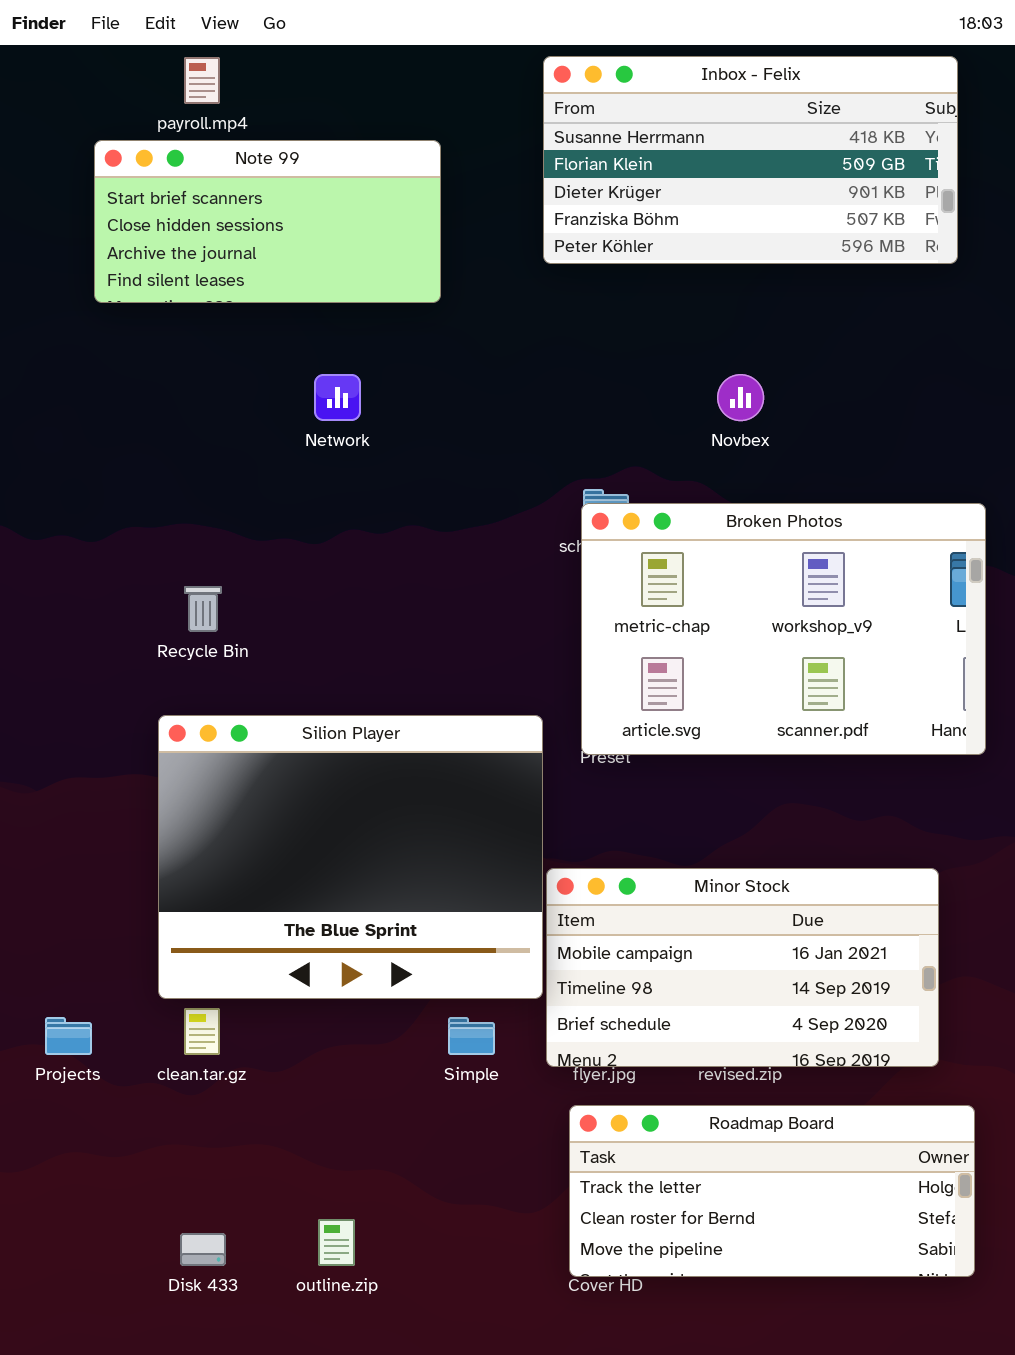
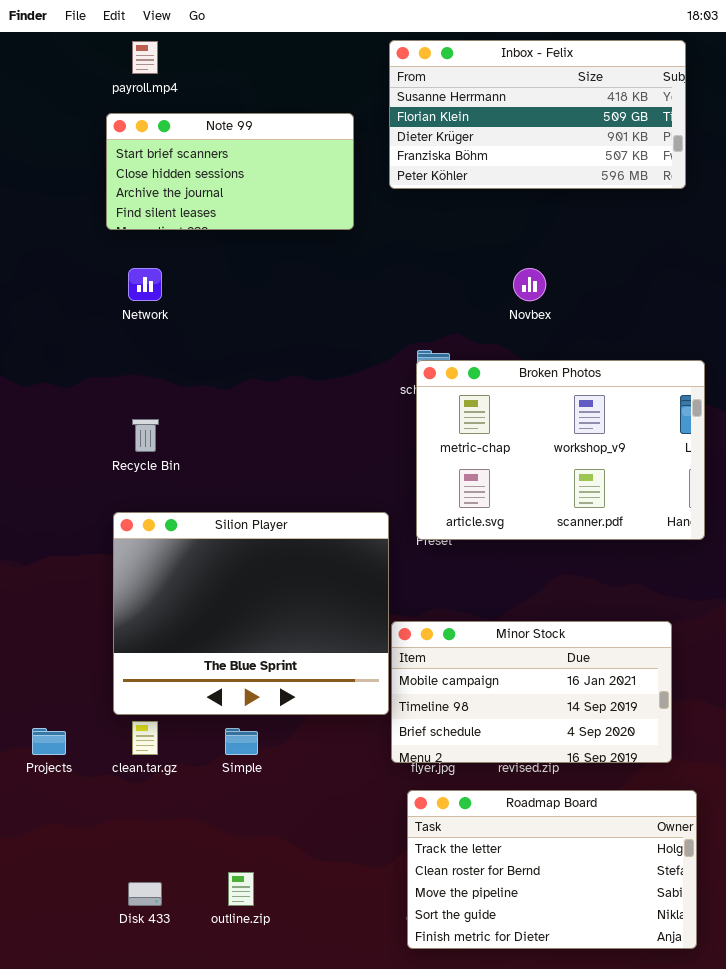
Note 99: [94,140,441,303] -> [106,113,354,230], moved
Network: [314,374,361,421] -> [128,268,162,301], moved
Simple: [448,1017,495,1055] -> [225,728,258,755], moved
Roadmap Board: [569,1105,975,1277] -> [407,790,697,949], resized

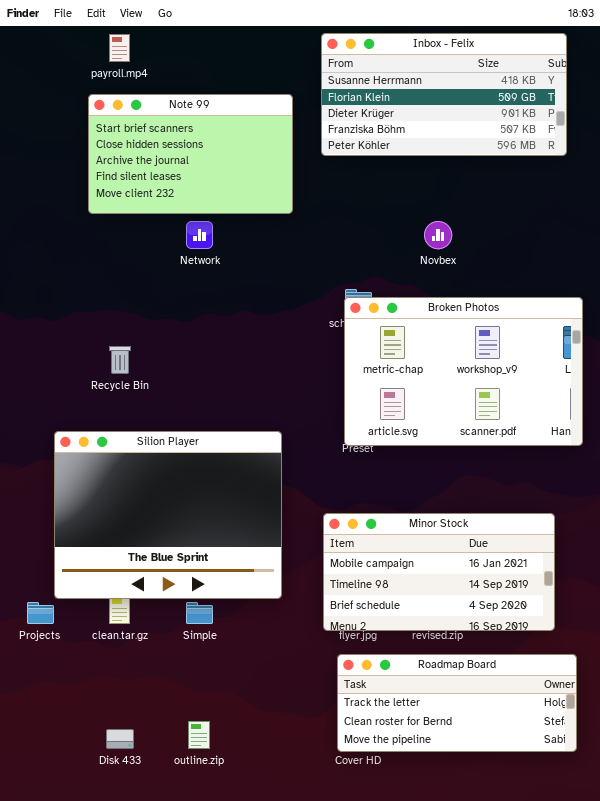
Note 99: [106,113,354,230] -> [88,94,293,214], resized
Network: [128,268,162,301] -> [186,221,213,249], moved
Silion Player: [113,512,389,715] -> [54,431,282,599], moved
Roadmap Board: [407,790,697,949] -> [337,654,577,752], resized

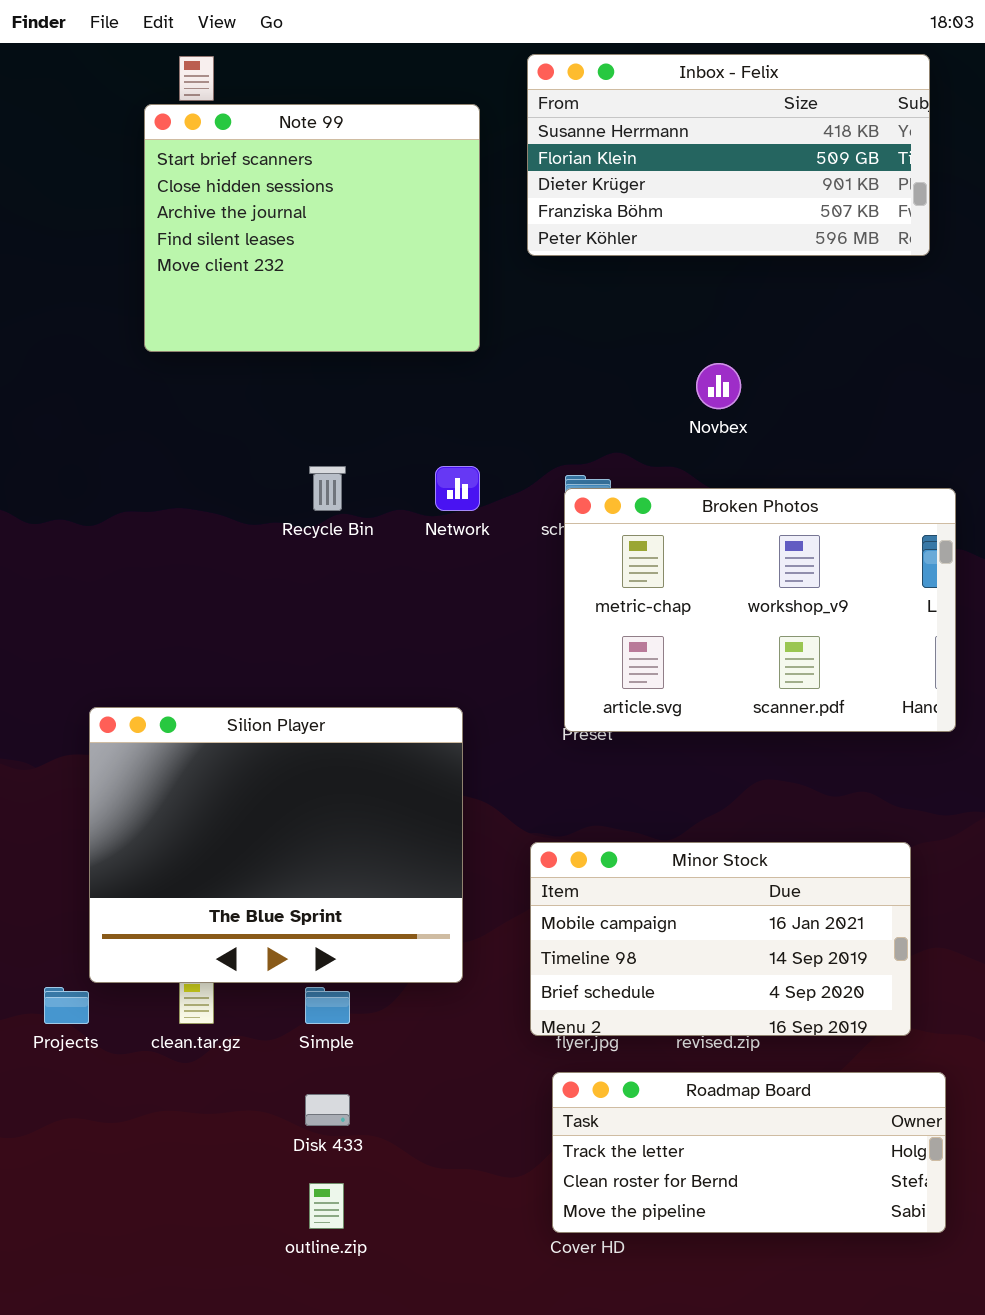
Note 99: [88,94,293,214] -> [144,104,480,352], resized
Network: [186,221,213,249] -> [435,466,480,511], moved
Recycle Bin: [109,346,131,374] -> [309,466,346,511], moved
Disk 433: [106,729,134,749] -> [305,1094,350,1126], moved

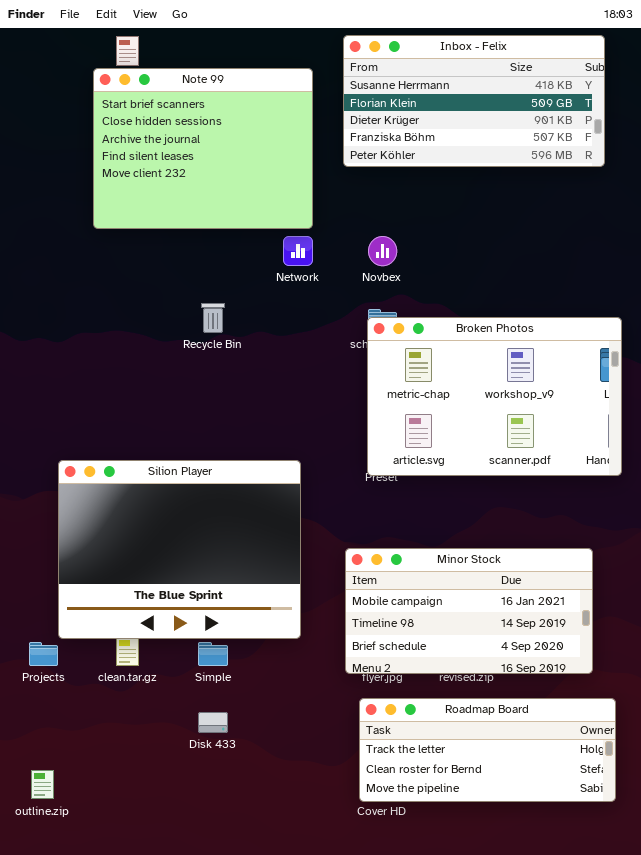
Novbex: [696,363,741,409] -> [368,236,397,266], moved
Network: [435,466,480,511] -> [283,236,313,266], moved
outline.zip: [309,1183,344,1229] -> [31,770,54,799], moved

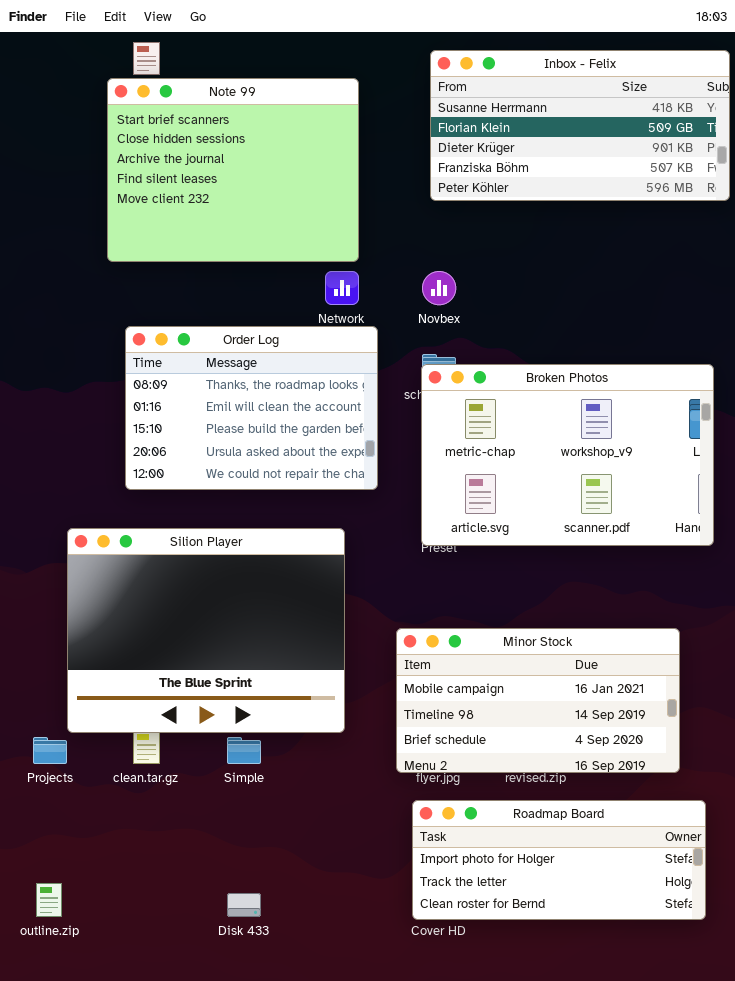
Inbox - Felix: [343,35,605,167] -> [430,50,730,201], moved
Order Log: none -> [125,326,378,490], opened
Roadmap Board: [359,698,616,802] -> [412,800,706,920], scrolled up 1 row
Disk 433: [198,712,228,733] -> [227,893,261,917], moved

